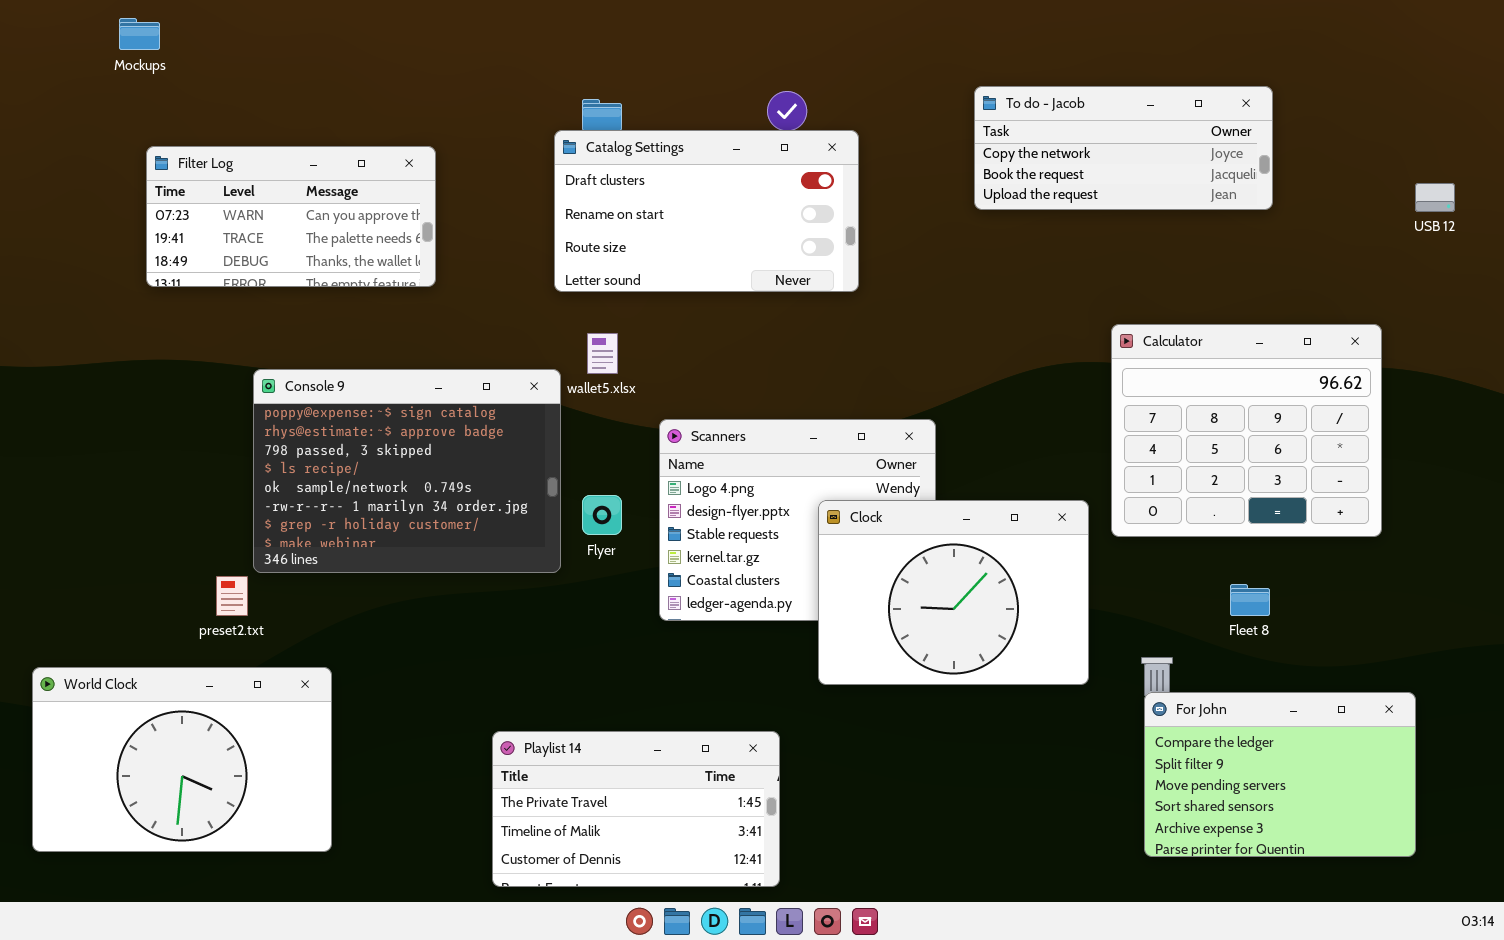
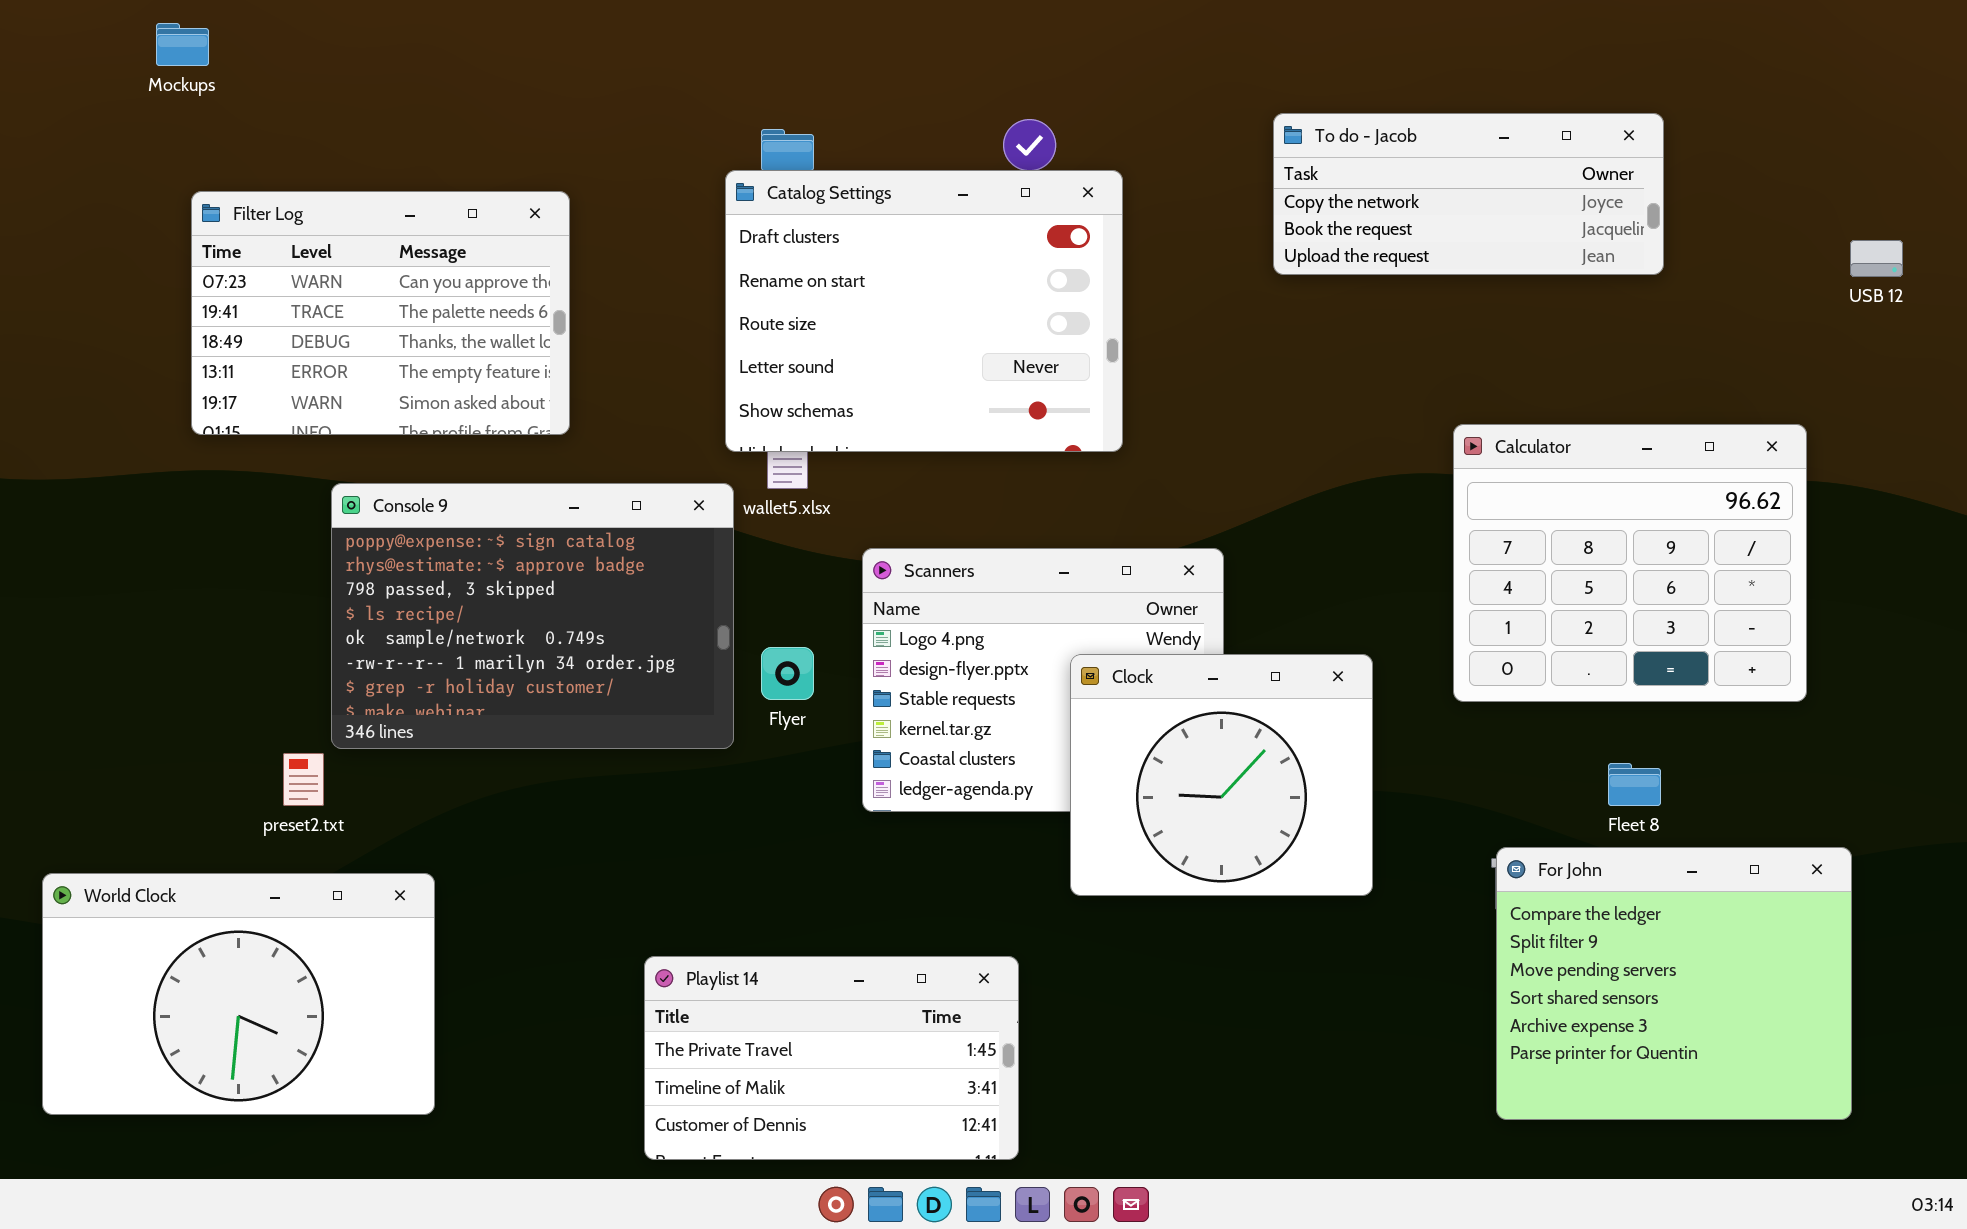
Catalog Settings: [554,130,859,292] -> [725,170,1123,452], resized
Filter Log: [146,146,436,287] -> [191,191,570,435], resized
Clock: [818,500,1089,685] -> [1070,654,1373,896], resized
For John: [1144,692,1416,857] -> [1496,847,1852,1120], resized

